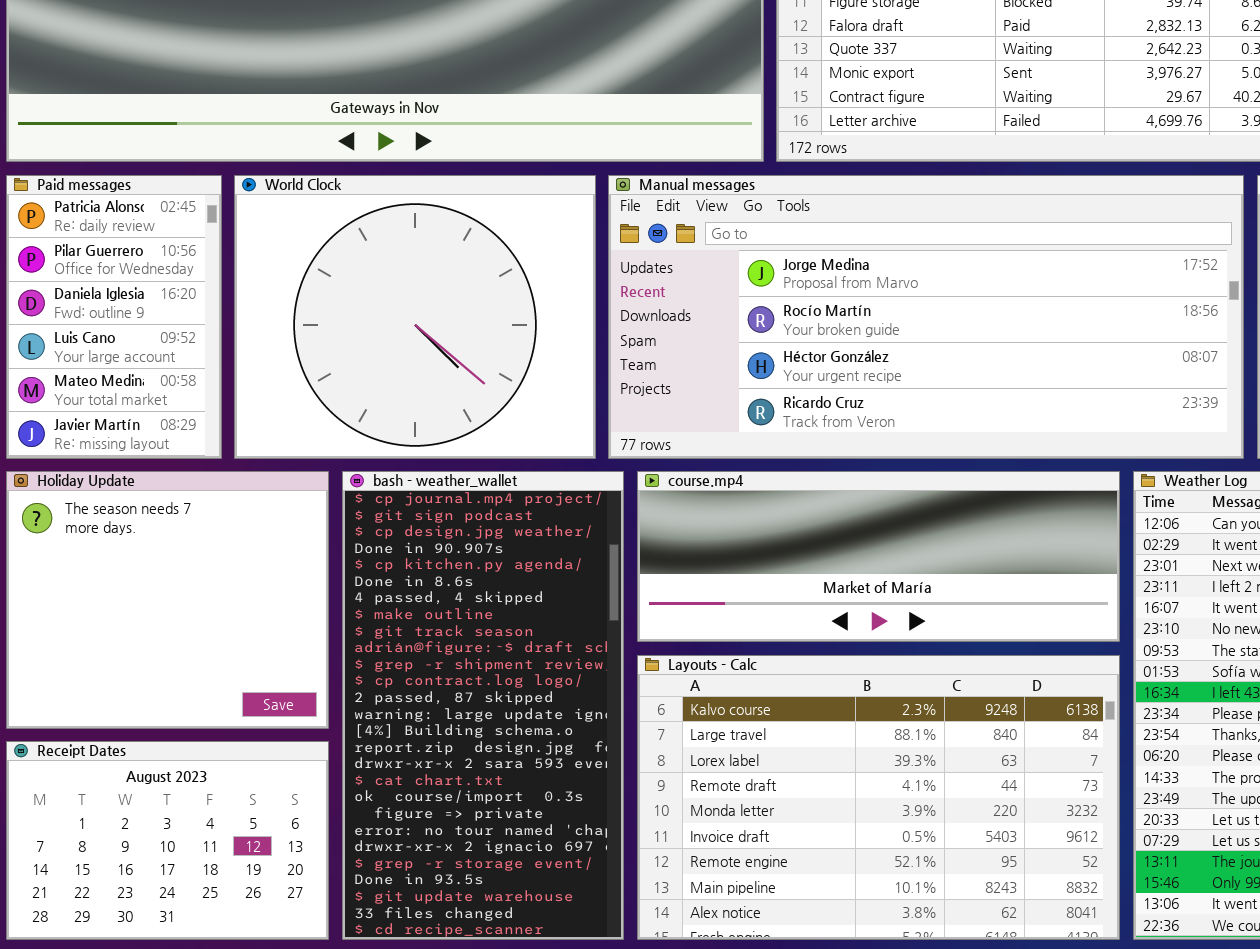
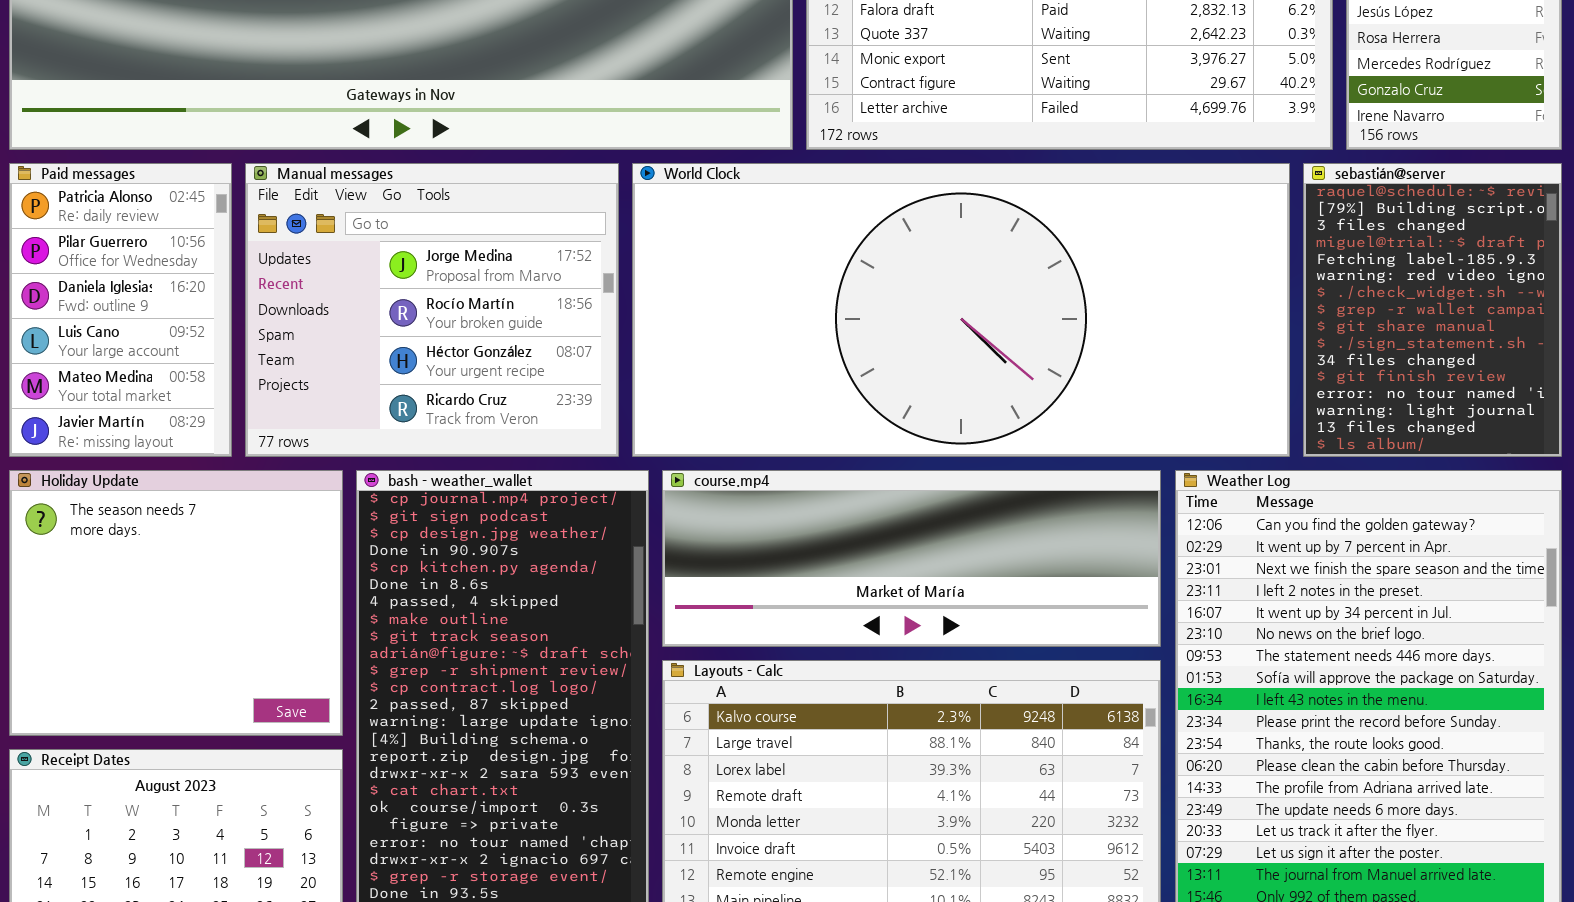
World Clock: [234,175,596,459] -> [632,163,1290,457], moved, resized
Manual messages: [608,175,1244,459] -> [245,163,619,457], moved, resized

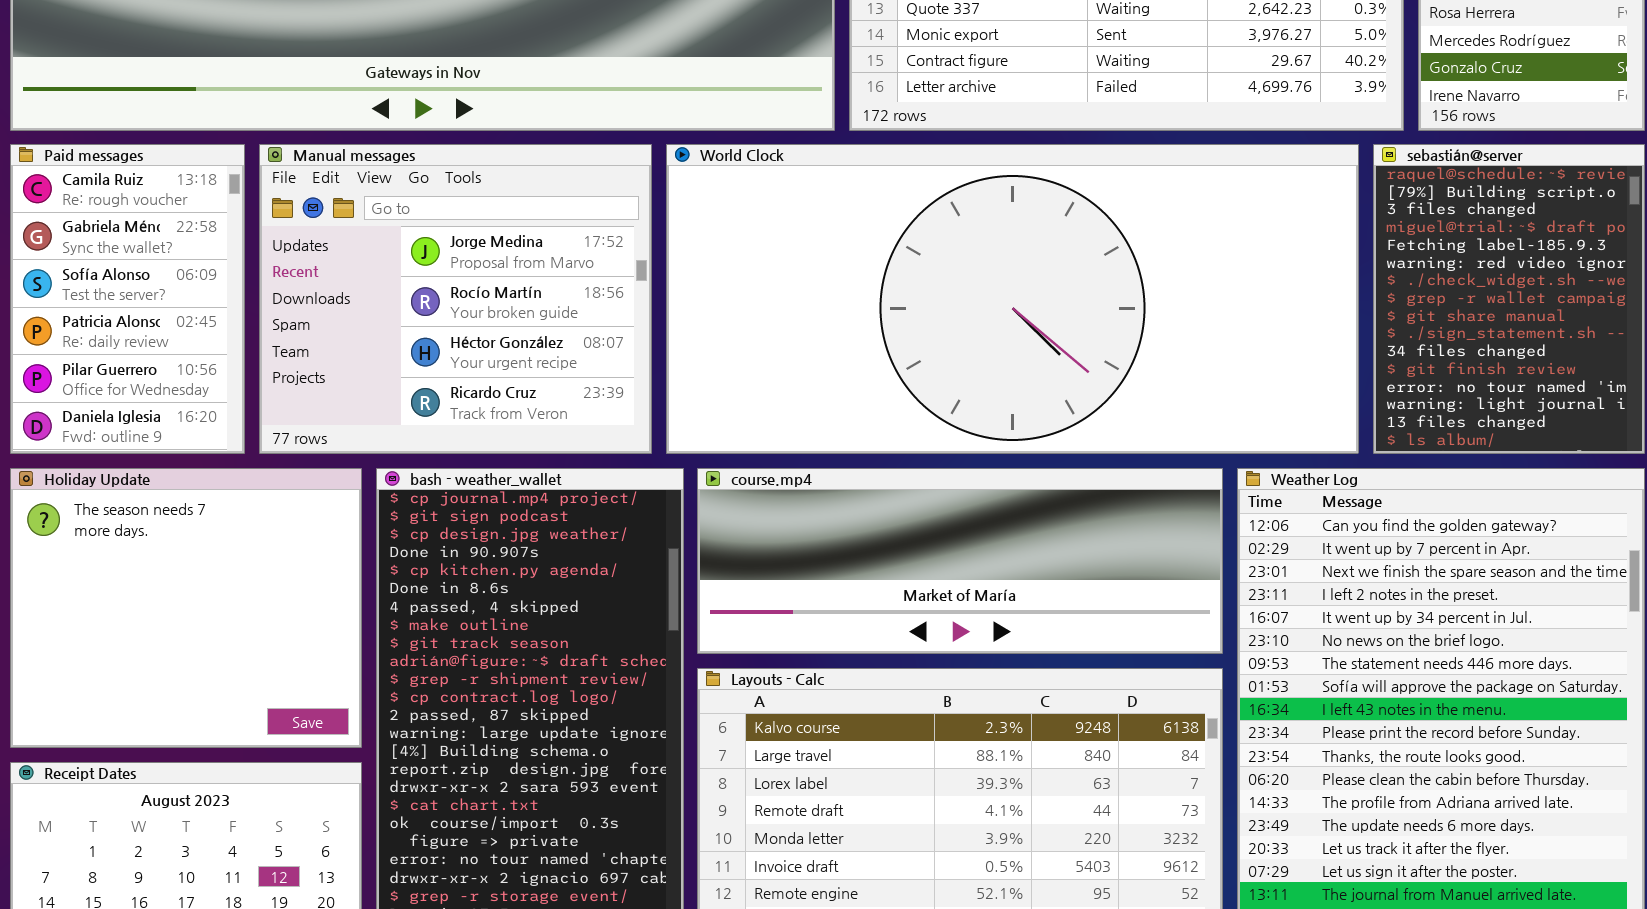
Paid messages: [9,163,232,457] -> [10,144,245,454], scrolled up 3 rows

